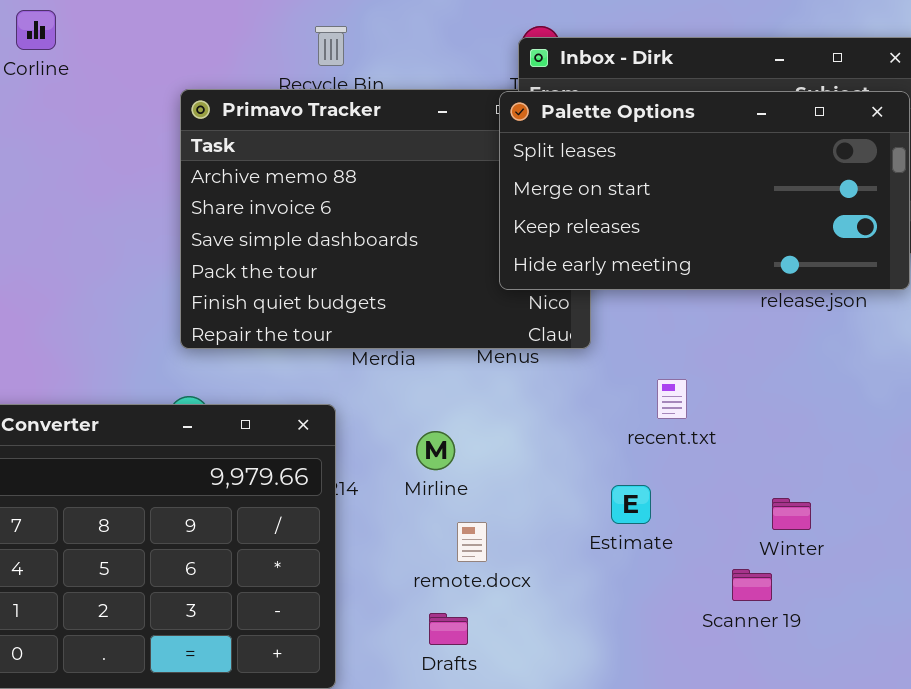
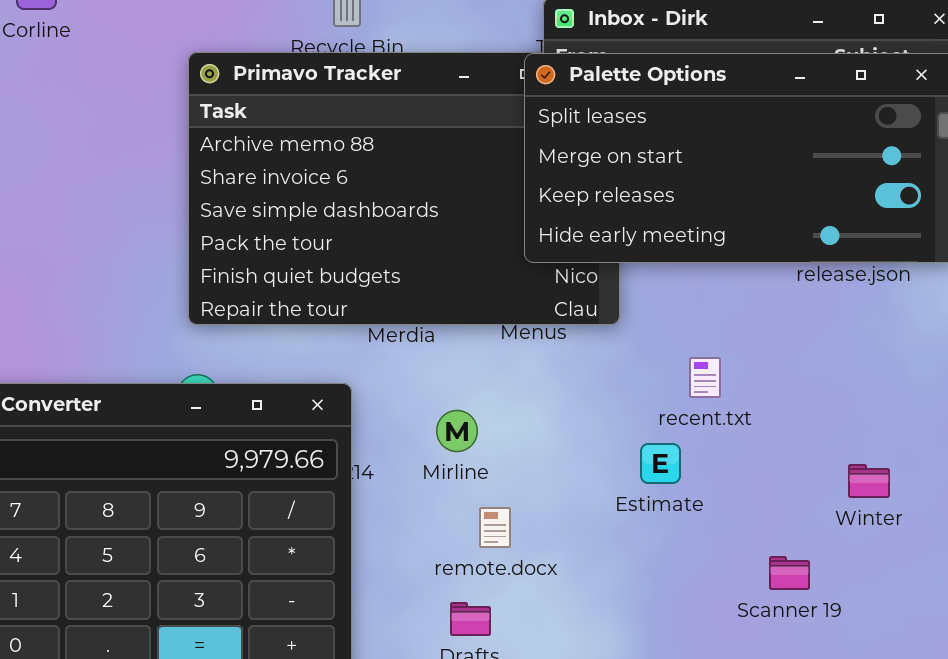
Estimate: [611,485,651,524] -> [640,443,681,484], moved
Winter: [772,498,811,530] -> [848,464,890,498], moved

